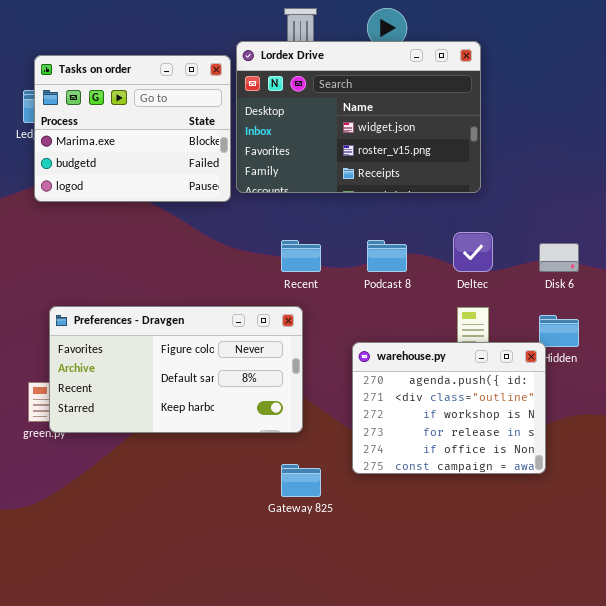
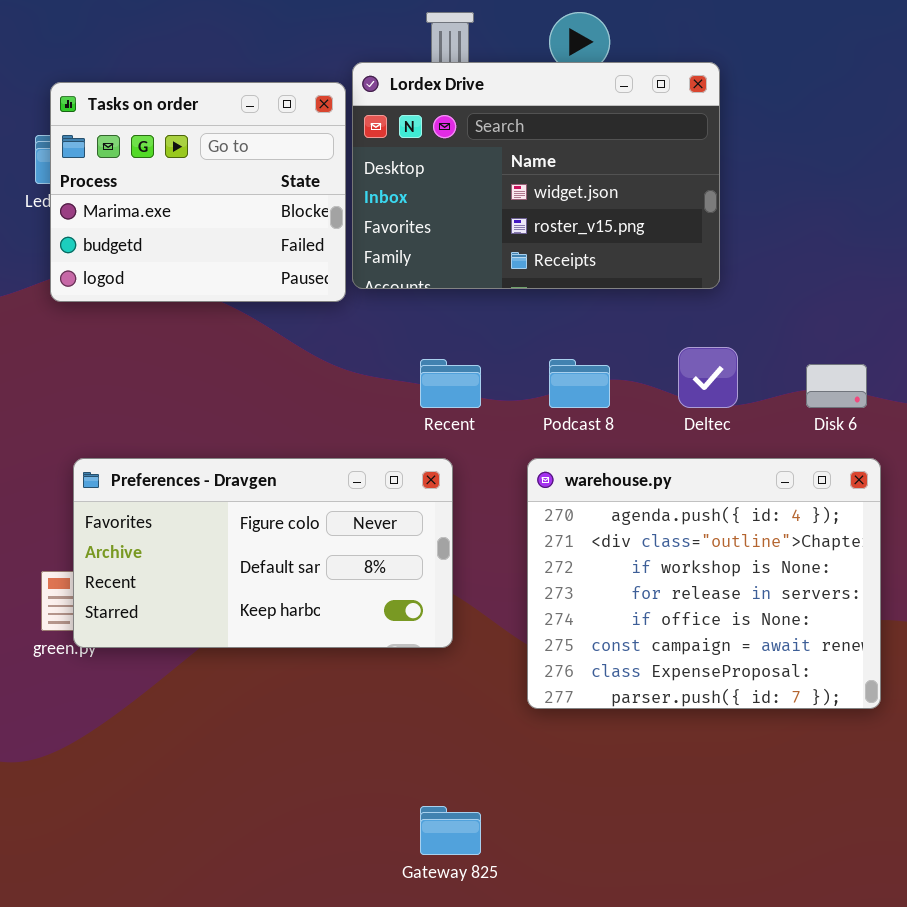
warehouse.py: [352,342,546,474] -> [527,458,881,709], resized
Gateway 825: [281,464,321,497] -> [420,806,481,855], moved

